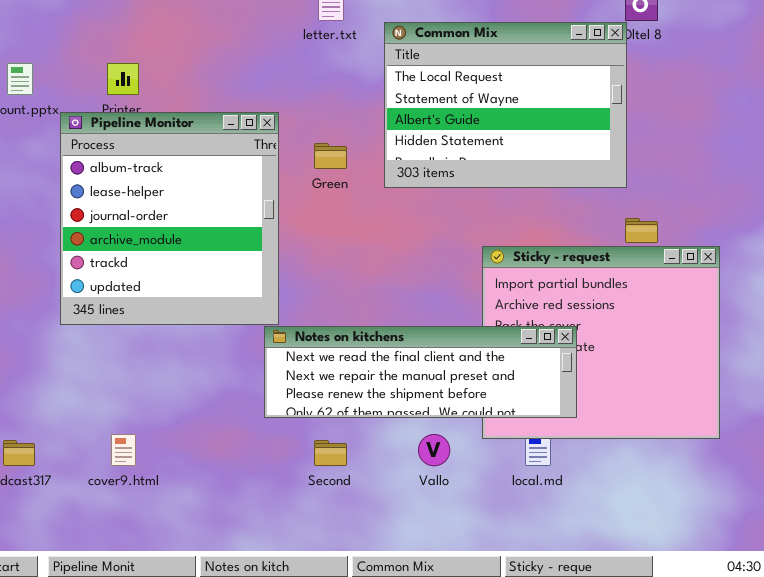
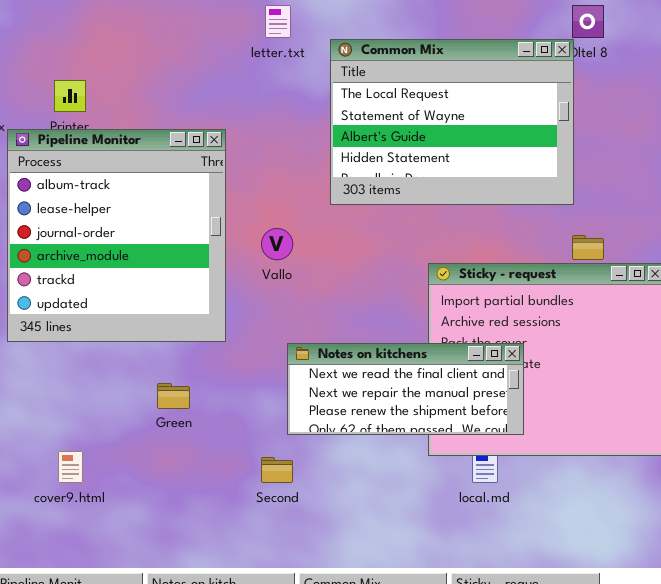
Green: [314,143,347,169] -> [157,383,190,409], moved
Notes on kitchens: [264,326,577,418] -> [287,343,524,435], resized
Vallo: [418,434,450,466] -> [261,228,293,260], moved

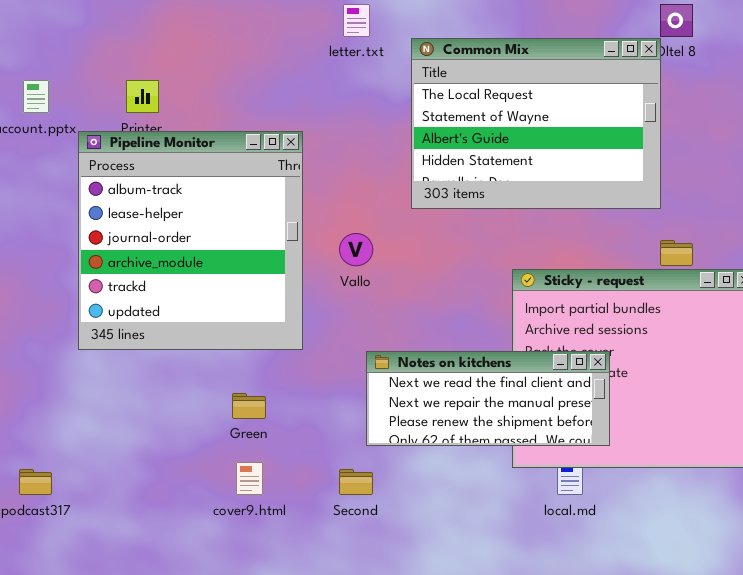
cover9.html: [58,451,83,483] -> [236,462,263,495], moved

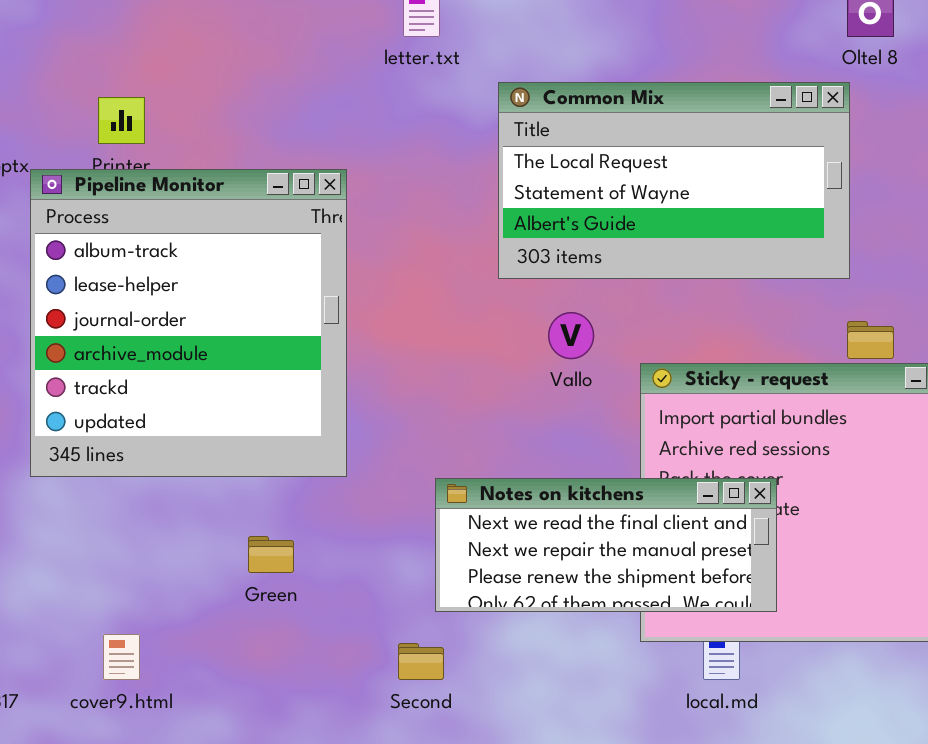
Common Mix: [411,38,661,209] -> [498,82,850,279], resized
Vallo: [339,233,373,266] -> [548,312,594,359], moved
cover9.html: [236,462,263,495] -> [103,634,140,680], moved

